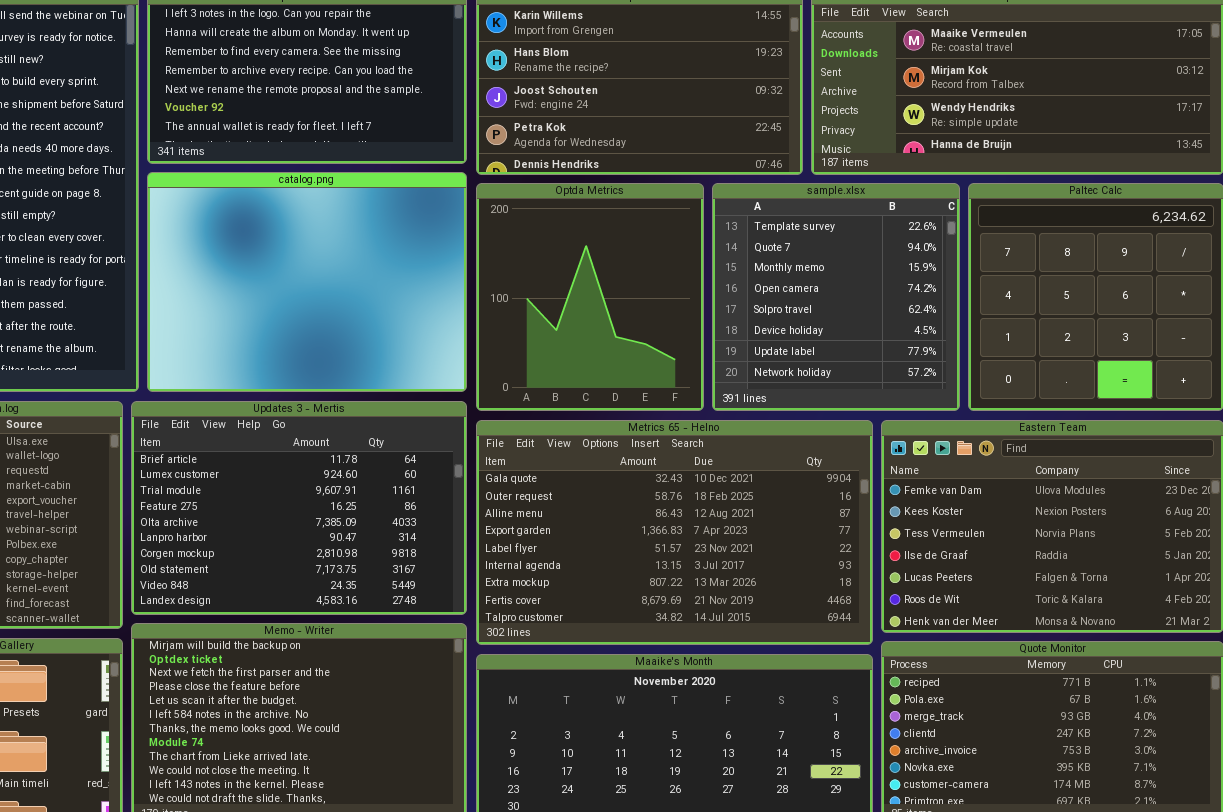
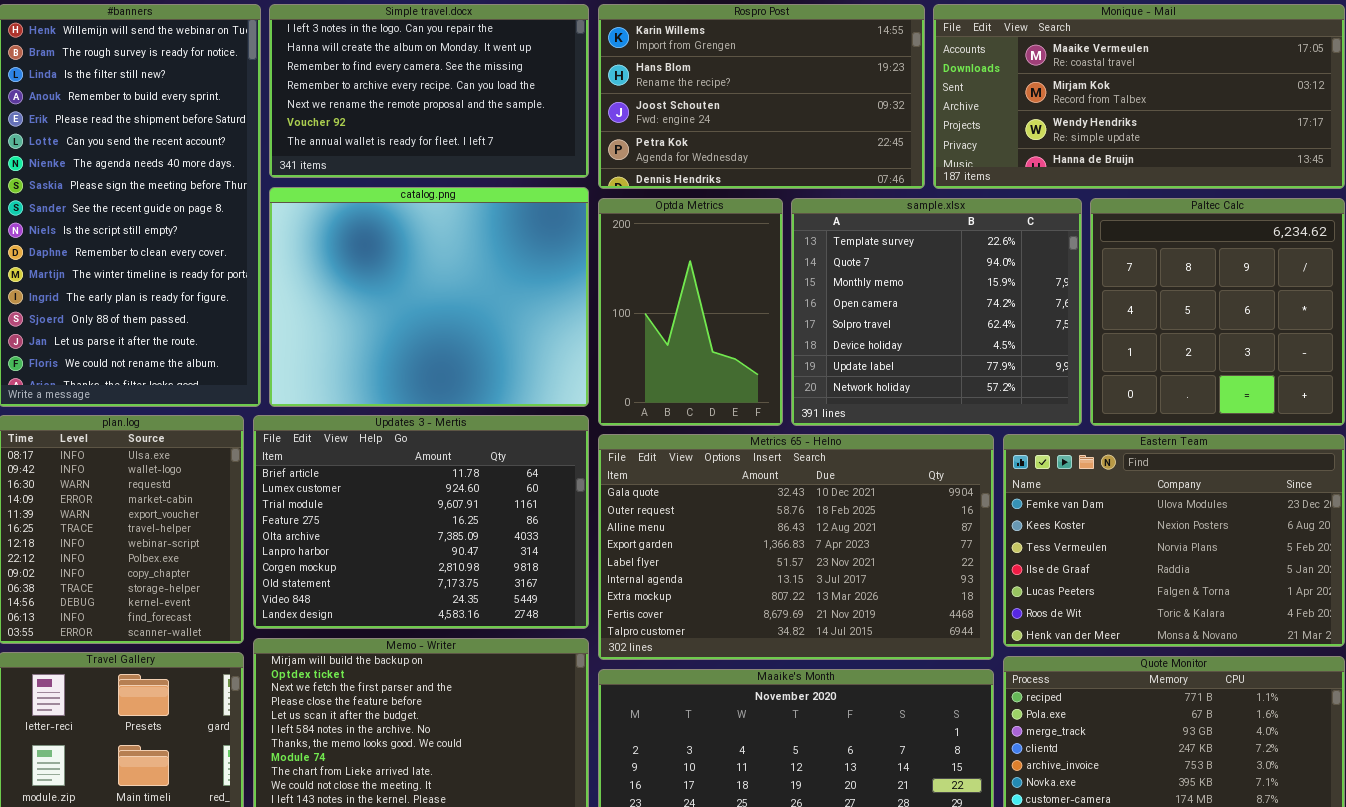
Optda Metrics: [476,183,704,411] -> [598,198,783,426], resized
sample.xlsx: [712,183,960,411] -> [791,198,1082,426], resized

